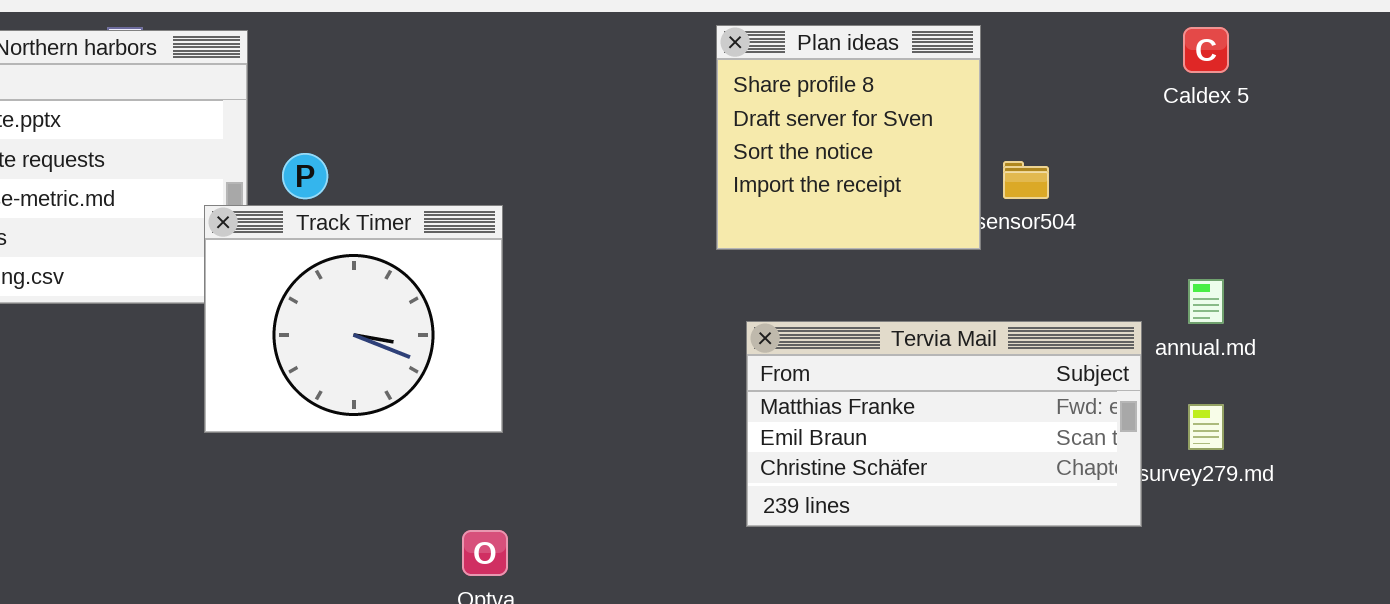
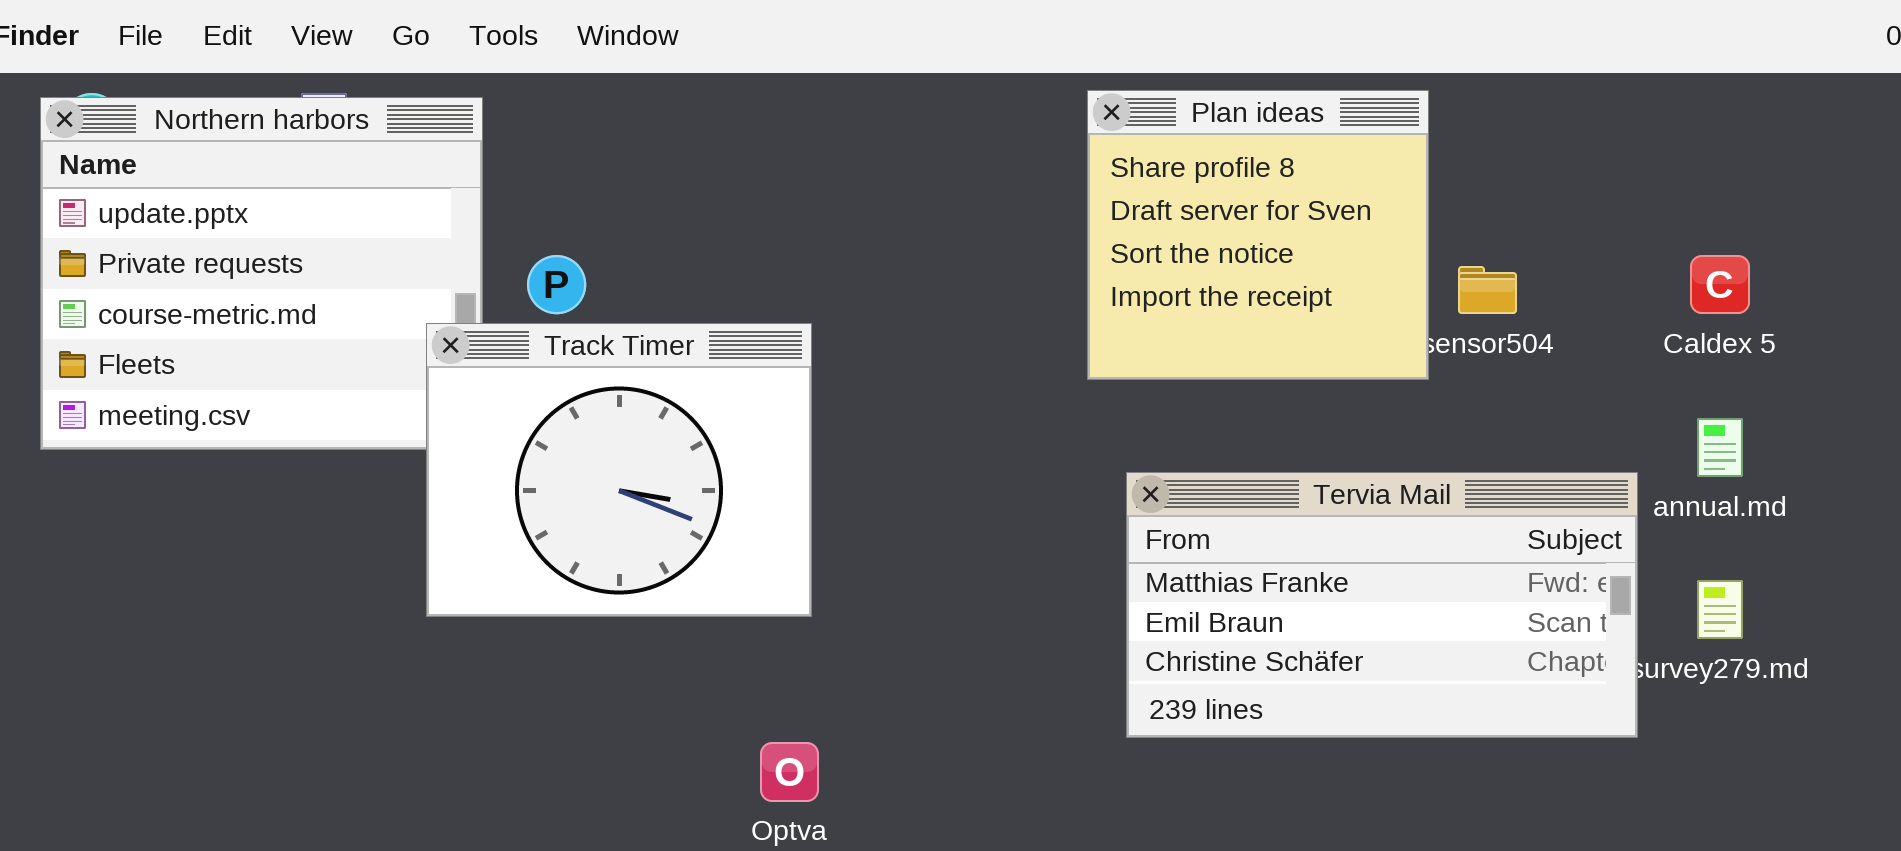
Caldex 5: [1183,27,1229,73] -> [1690,255,1750,314], moved

